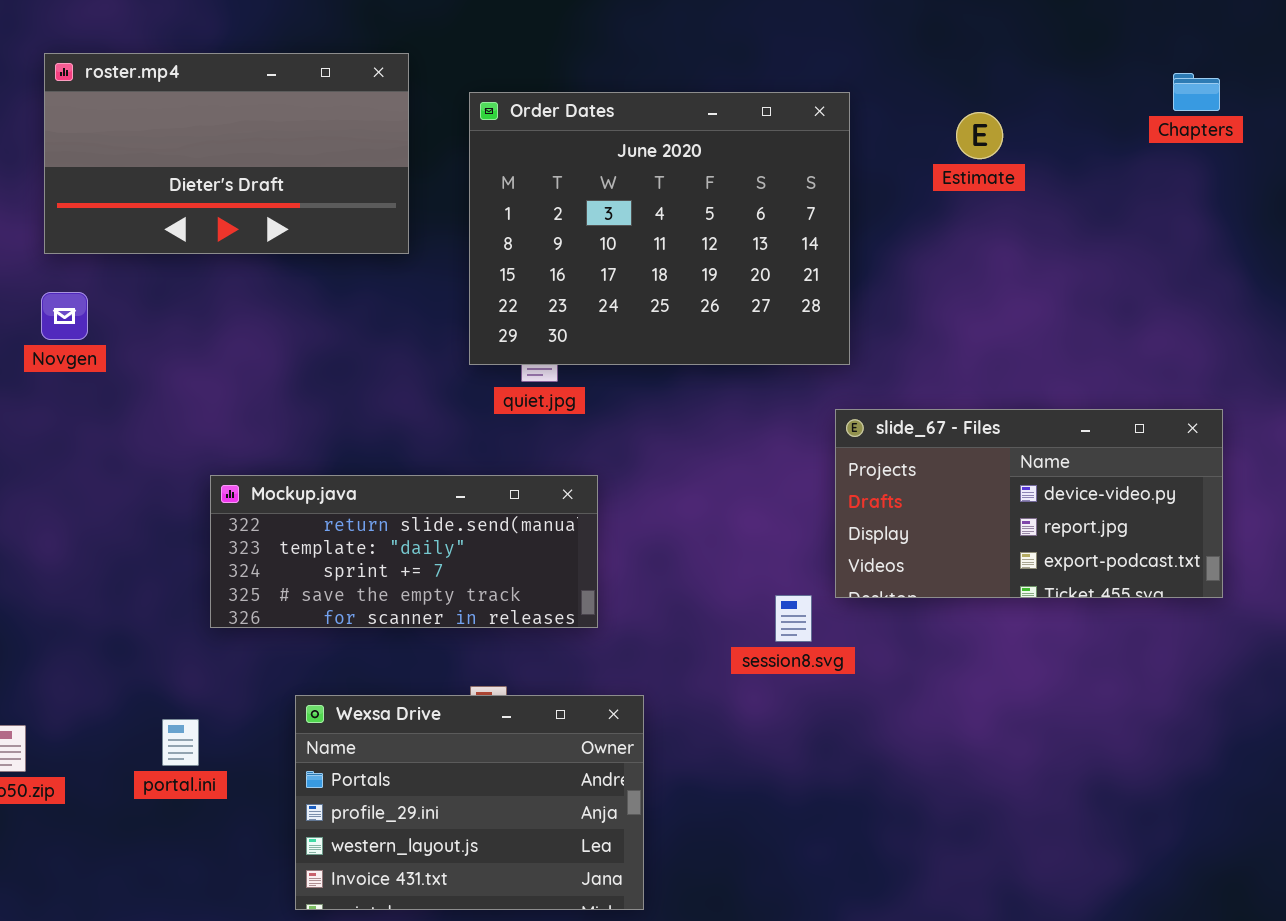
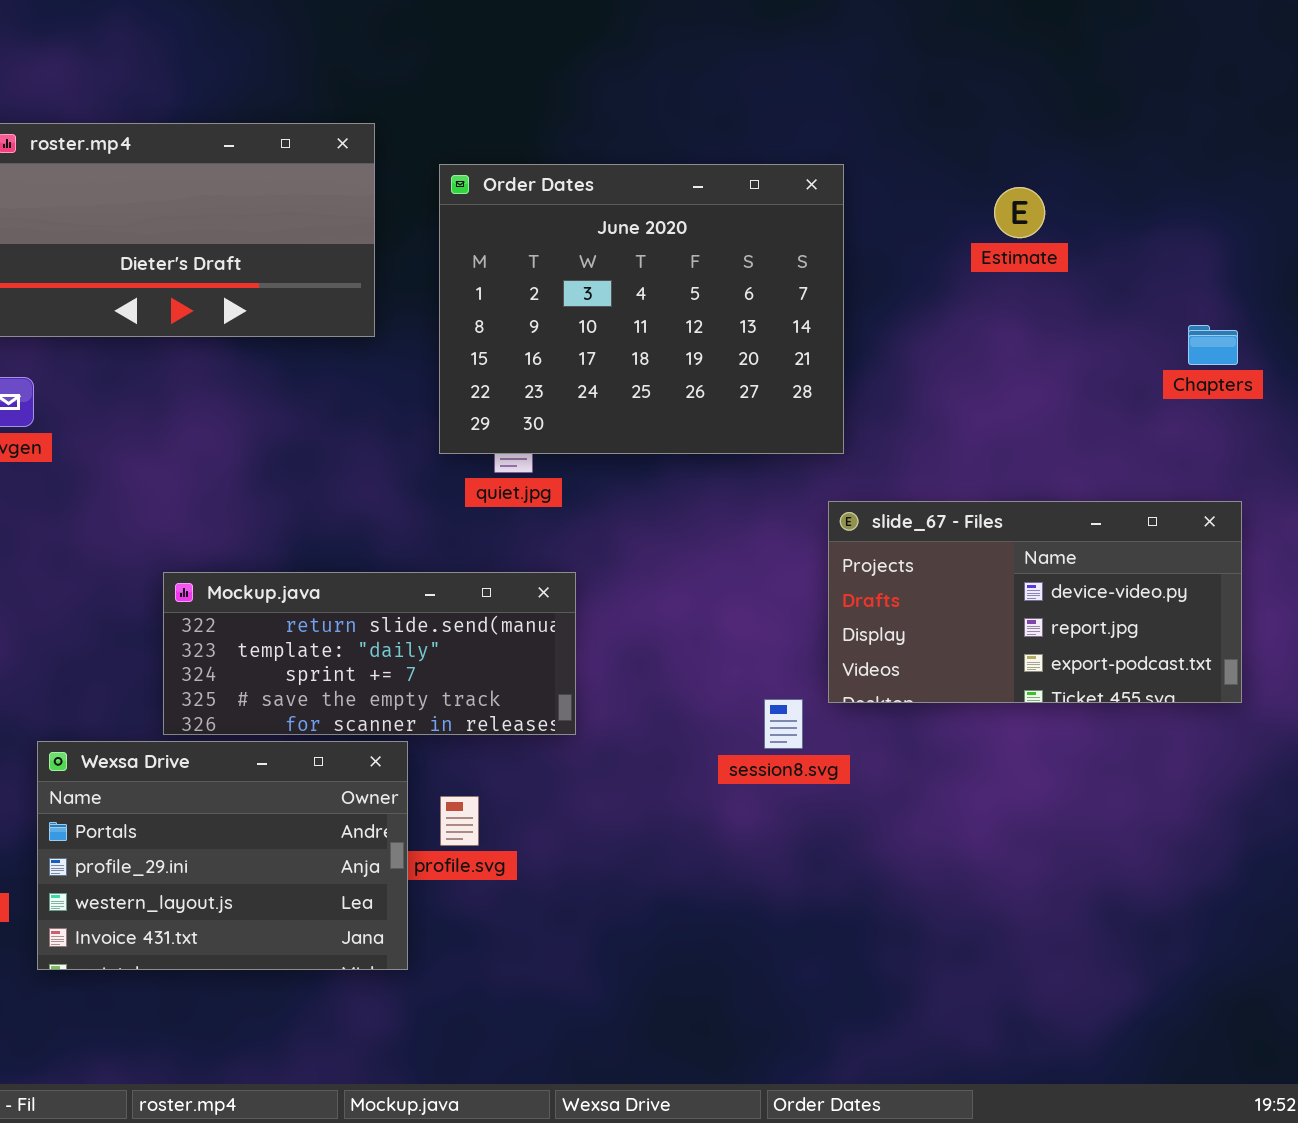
Chapters: [1173,73,1220,111] -> [1188,325,1238,365], moved
Estimate: [956,112,1003,159] -> [994,187,1045,238], moved
Wexsa Drive: [295,695,644,910] -> [37,741,408,970], moved

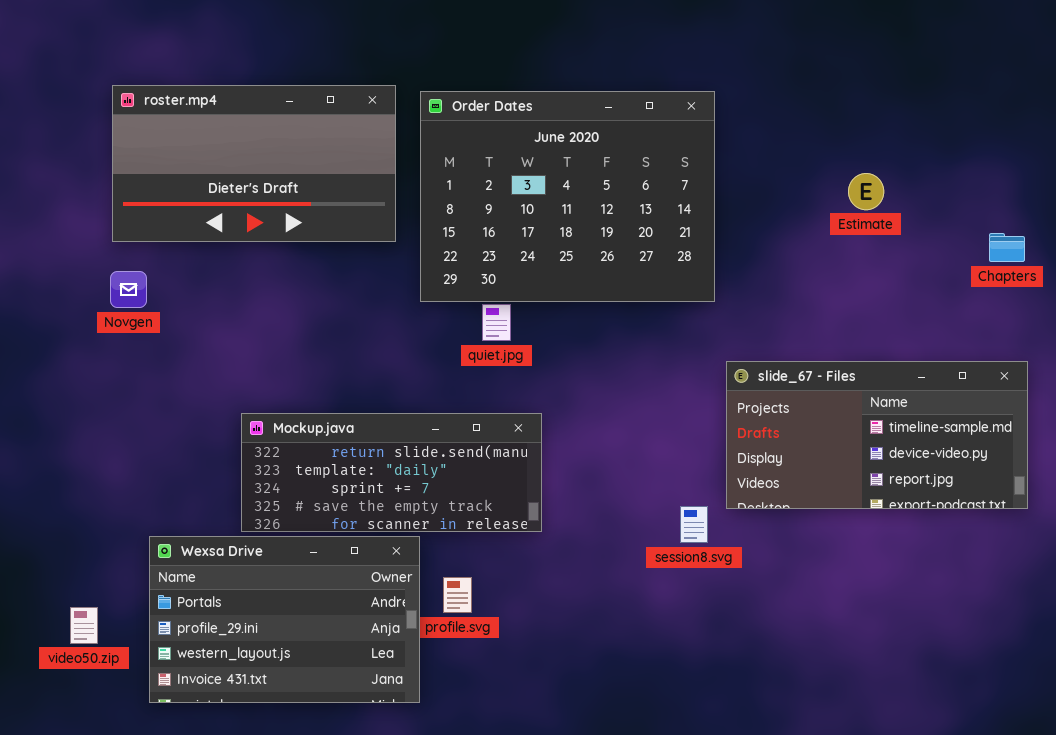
Order Dates: [439,164,844,454] -> [420,91,715,302], moved
Estimate: [994,187,1045,238] -> [848,173,884,210], moved
slide_67 - Files: [828,501,1242,703] -> [726,361,1028,509], scrolled up 1 row

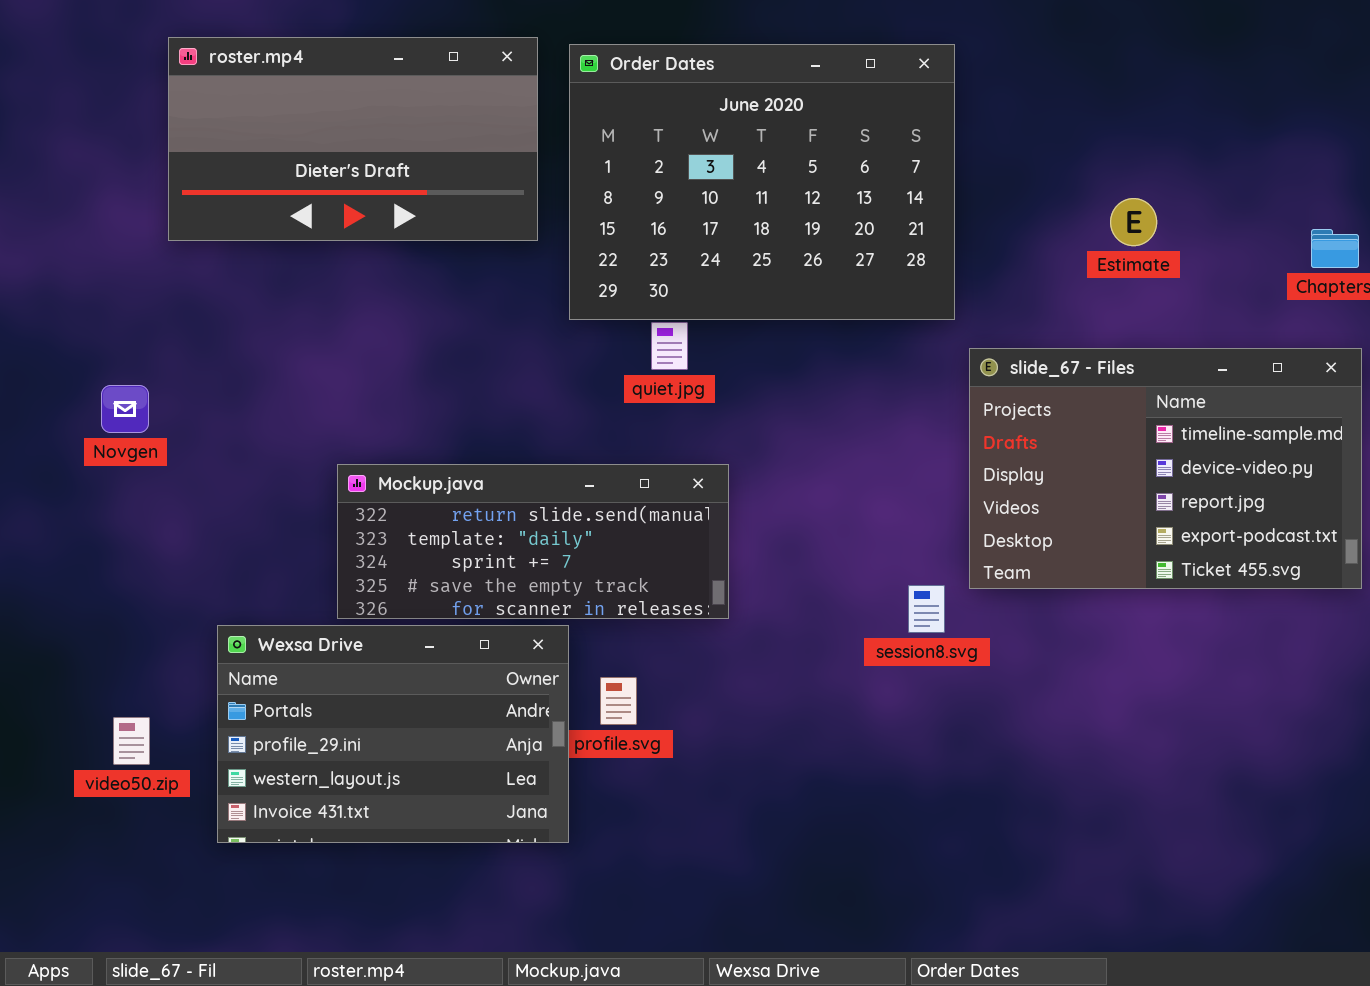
Estimate: [848,173,884,210] -> [1110,198,1157,246], moved
Novgen: [110,271,147,308] -> [101,385,149,433], moved
slide_67 - Files: [726,361,1028,509] -> [969,348,1362,589], resized

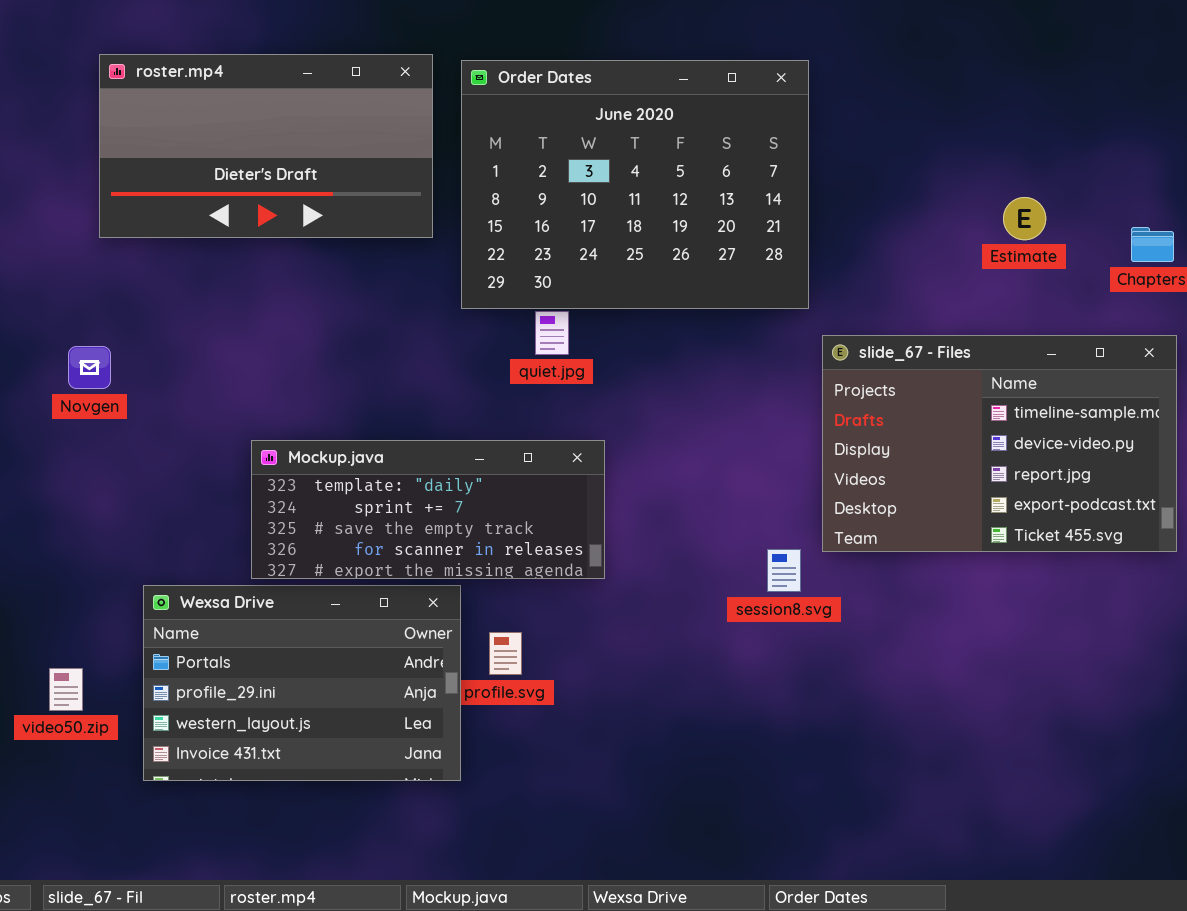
Estimate: [1110,198,1157,246] -> [1003,197,1046,240], moved
Novgen: [101,385,149,433] -> [68,346,111,389], moved
Mockup.java: [337,464,729,619] -> [251,440,605,579], scrolled down 1 row

